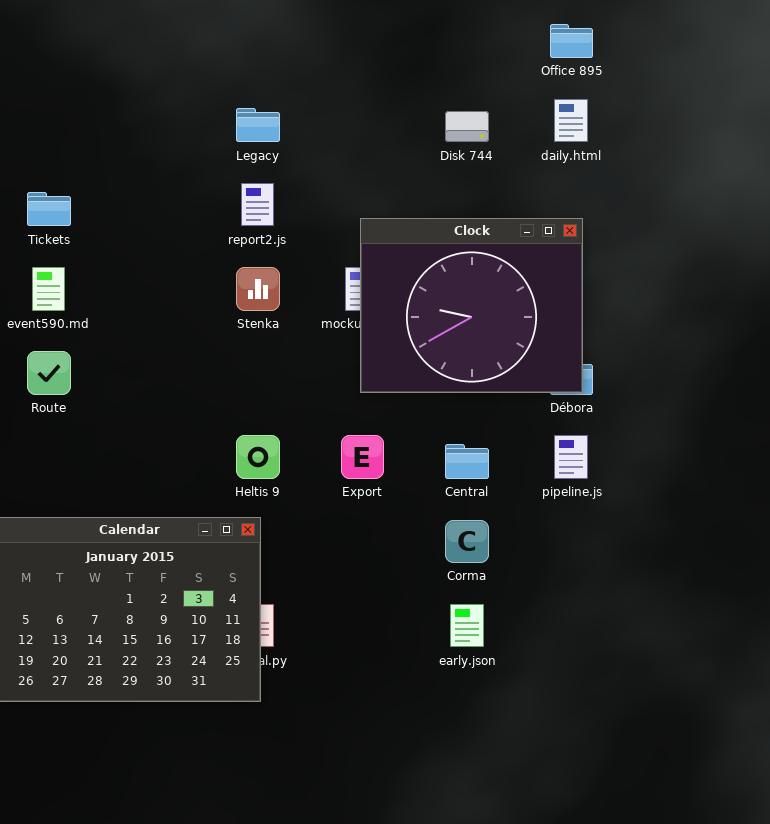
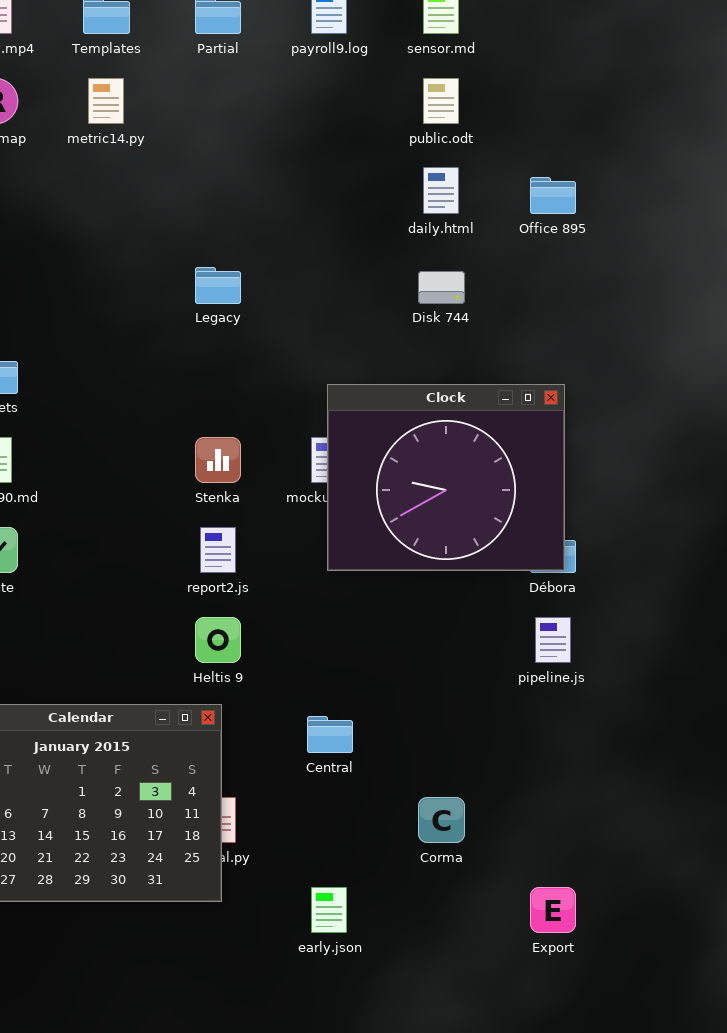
daily.html: [554,99,588,142] -> [423,167,459,214], moved
report2.js: [241,183,274,226] -> [200,527,236,573], moved
Export: [341,435,384,479] -> [530,887,576,933], moved
Central: [445,444,489,479] -> [307,716,353,753], moved
Corma: [445,520,489,563] -> [418,797,465,843], moved
early.json: [450,604,484,647] -> [311,887,347,933], moved

